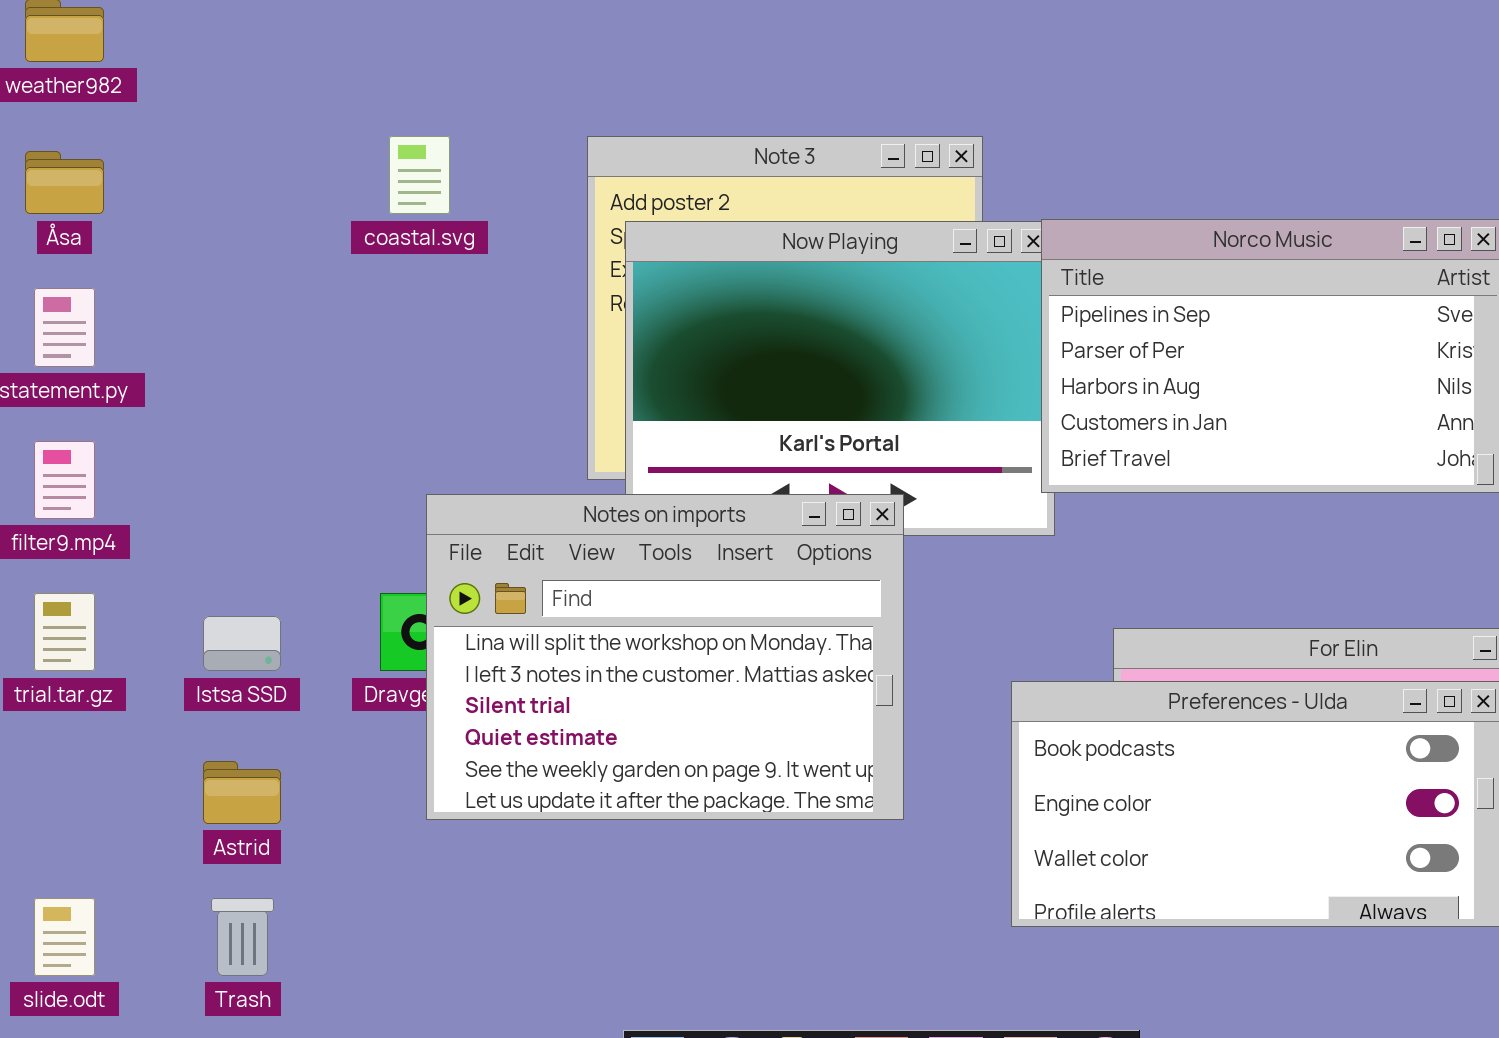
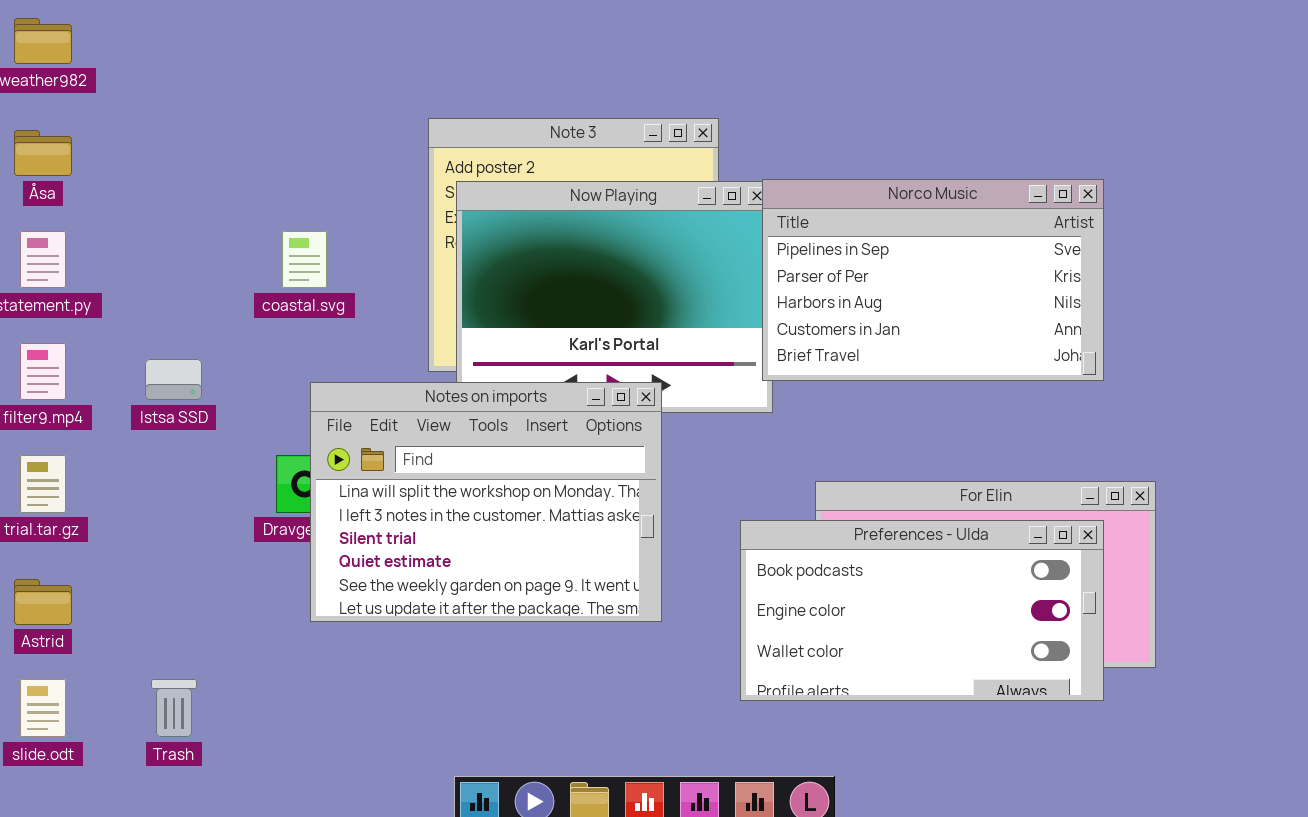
coastal.svg: [389,136,450,214] -> [282,231,327,288], moved
Istsa SSD: [203,616,281,671] -> [145,359,202,400], moved
Astrid: [203,761,281,824] -> [14,579,72,625], moved

